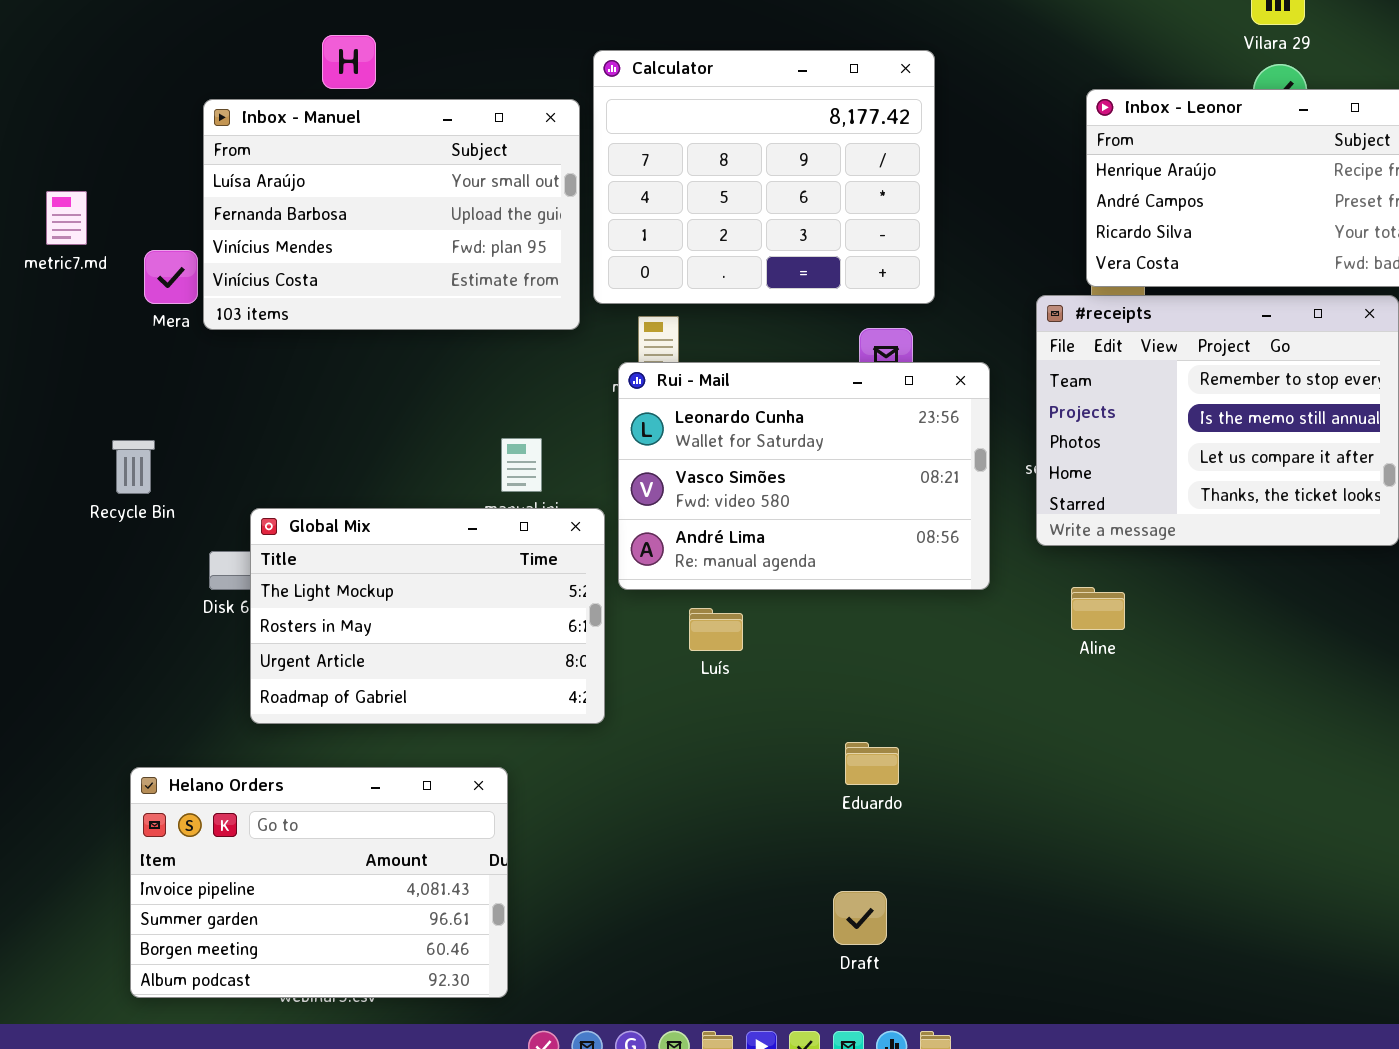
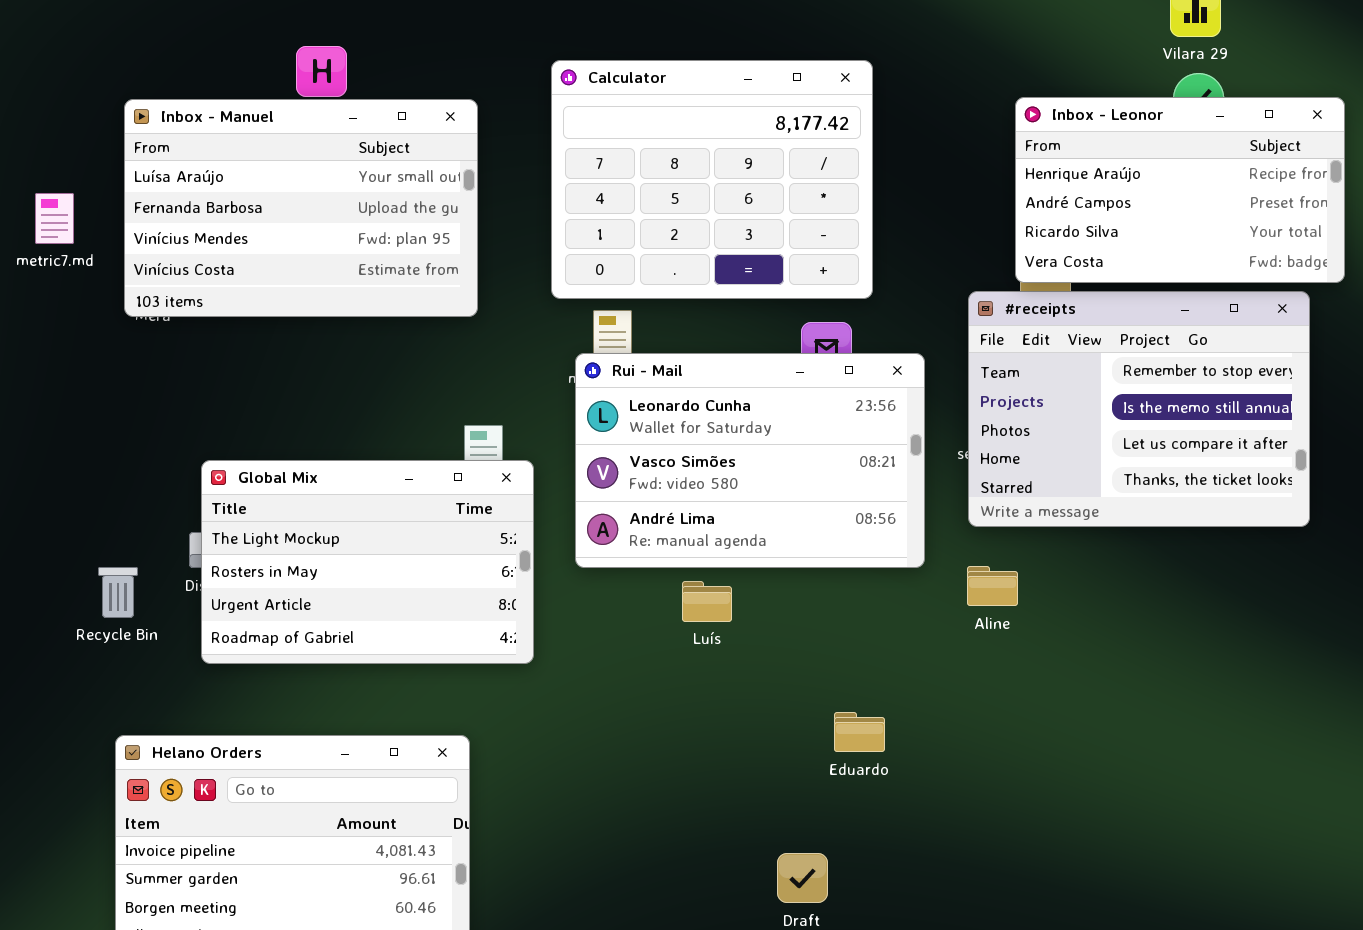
Inbox - Manuel: [203,99,580,330] -> [124,99,478,317], moved
Recycle Bin: [112,440,155,494] -> [98,567,138,618], moved
Global Mix: [250,508,605,724] -> [201,460,534,664], moved
Aline: [1071,587,1125,630] -> [967,566,1018,606], moved
Luís: [689,608,743,651] -> [682,581,732,622], moved
Eduardo: [845,742,899,785] -> [834,712,885,752], moved

